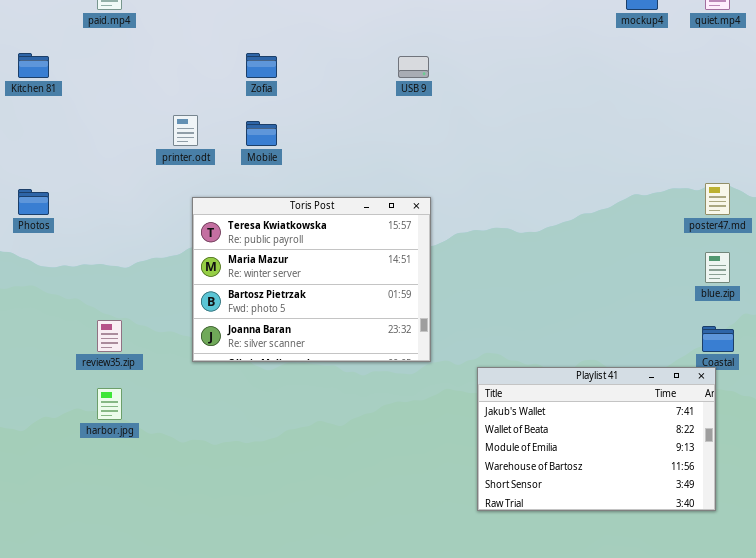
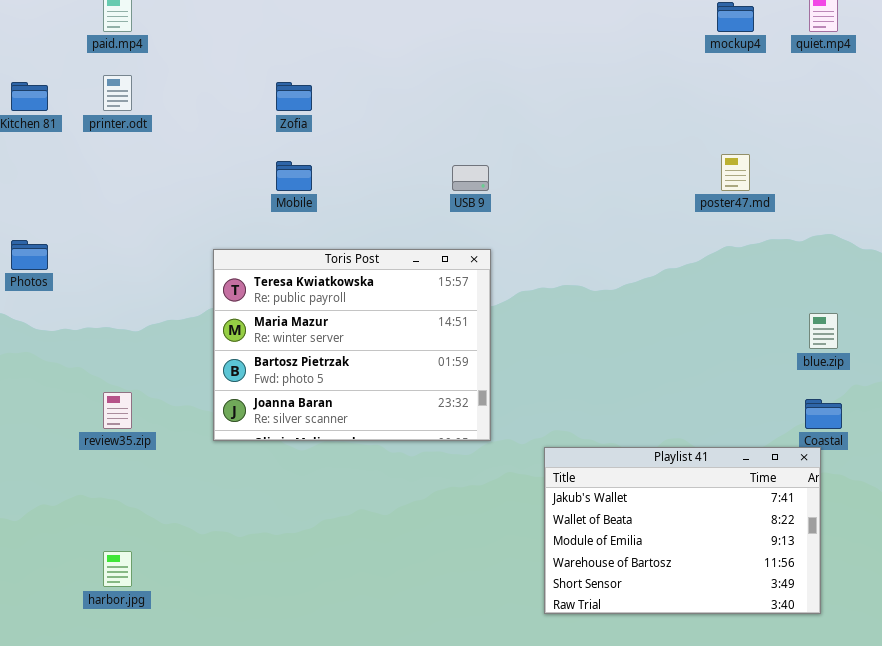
USB 9: [398,56,429,78] -> [452,165,489,191], moved
printer.odt: [173,115,198,146] -> [103,75,132,111], moved
poster47.md: [705,183,730,215] -> [721,154,750,191], moved
harbor.jpg: [97,388,122,420] -> [103,551,132,587], moved

